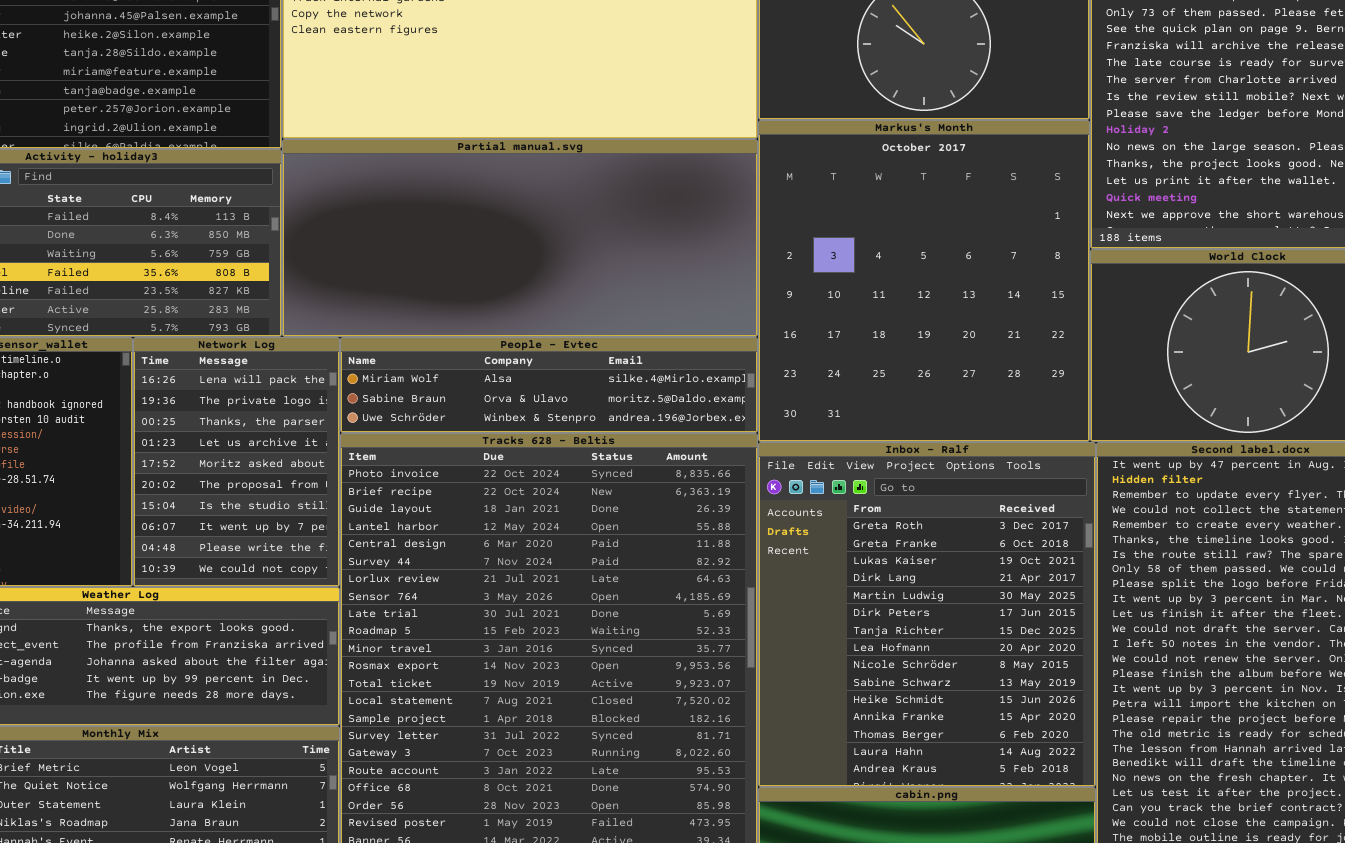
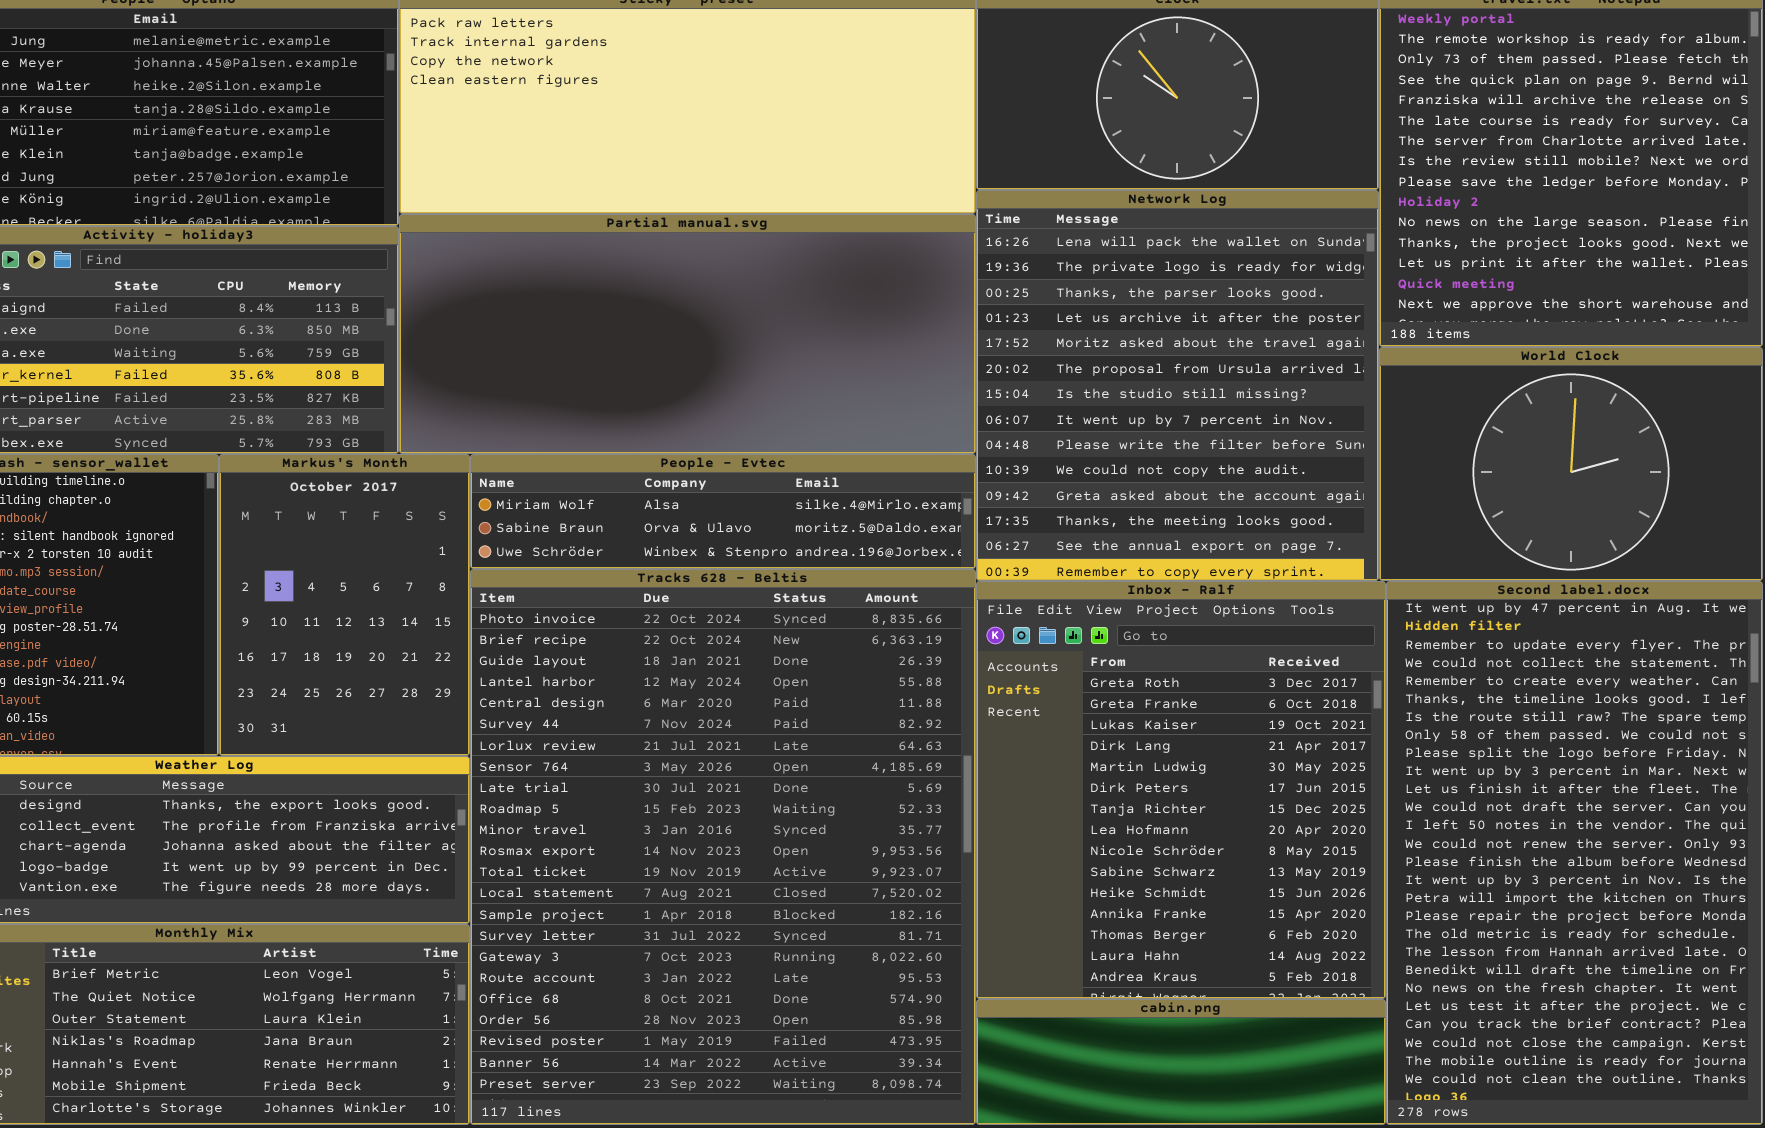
Markus's Month: [758,120,1090,442] -> [219,454,470,756], moved, resized
Network Log: [133,337,340,587] -> [976,190,1379,581], moved, resized

